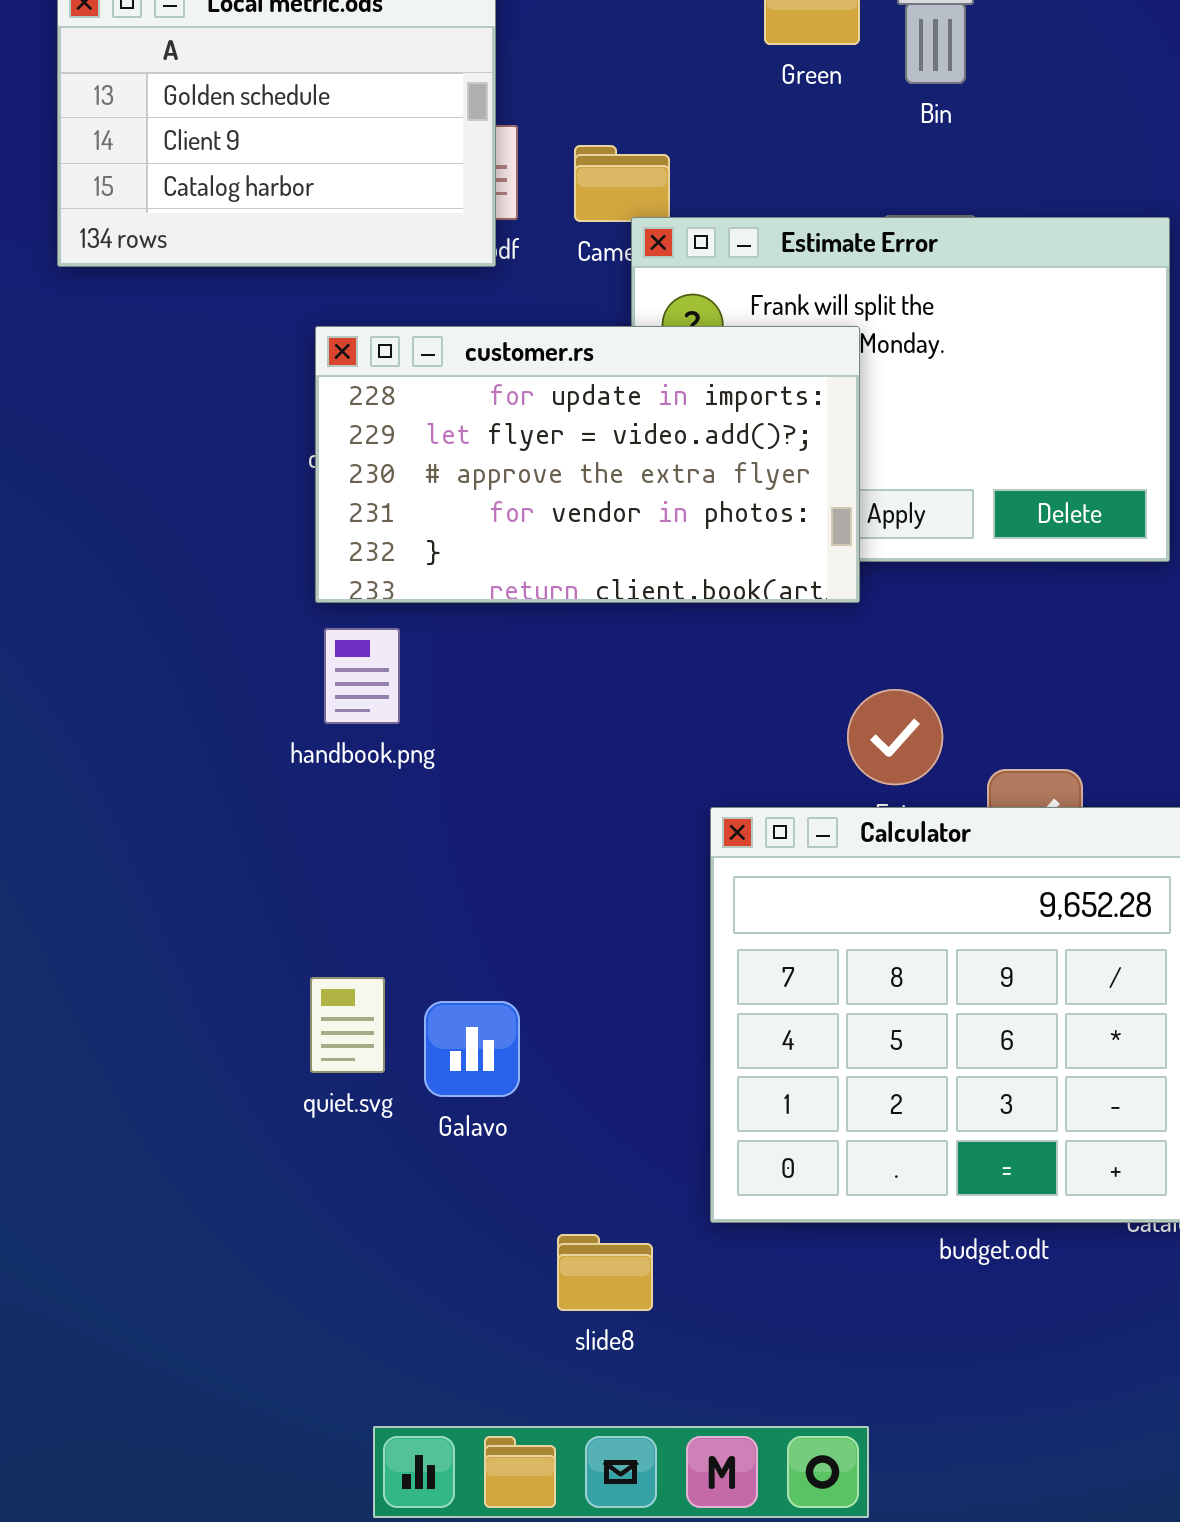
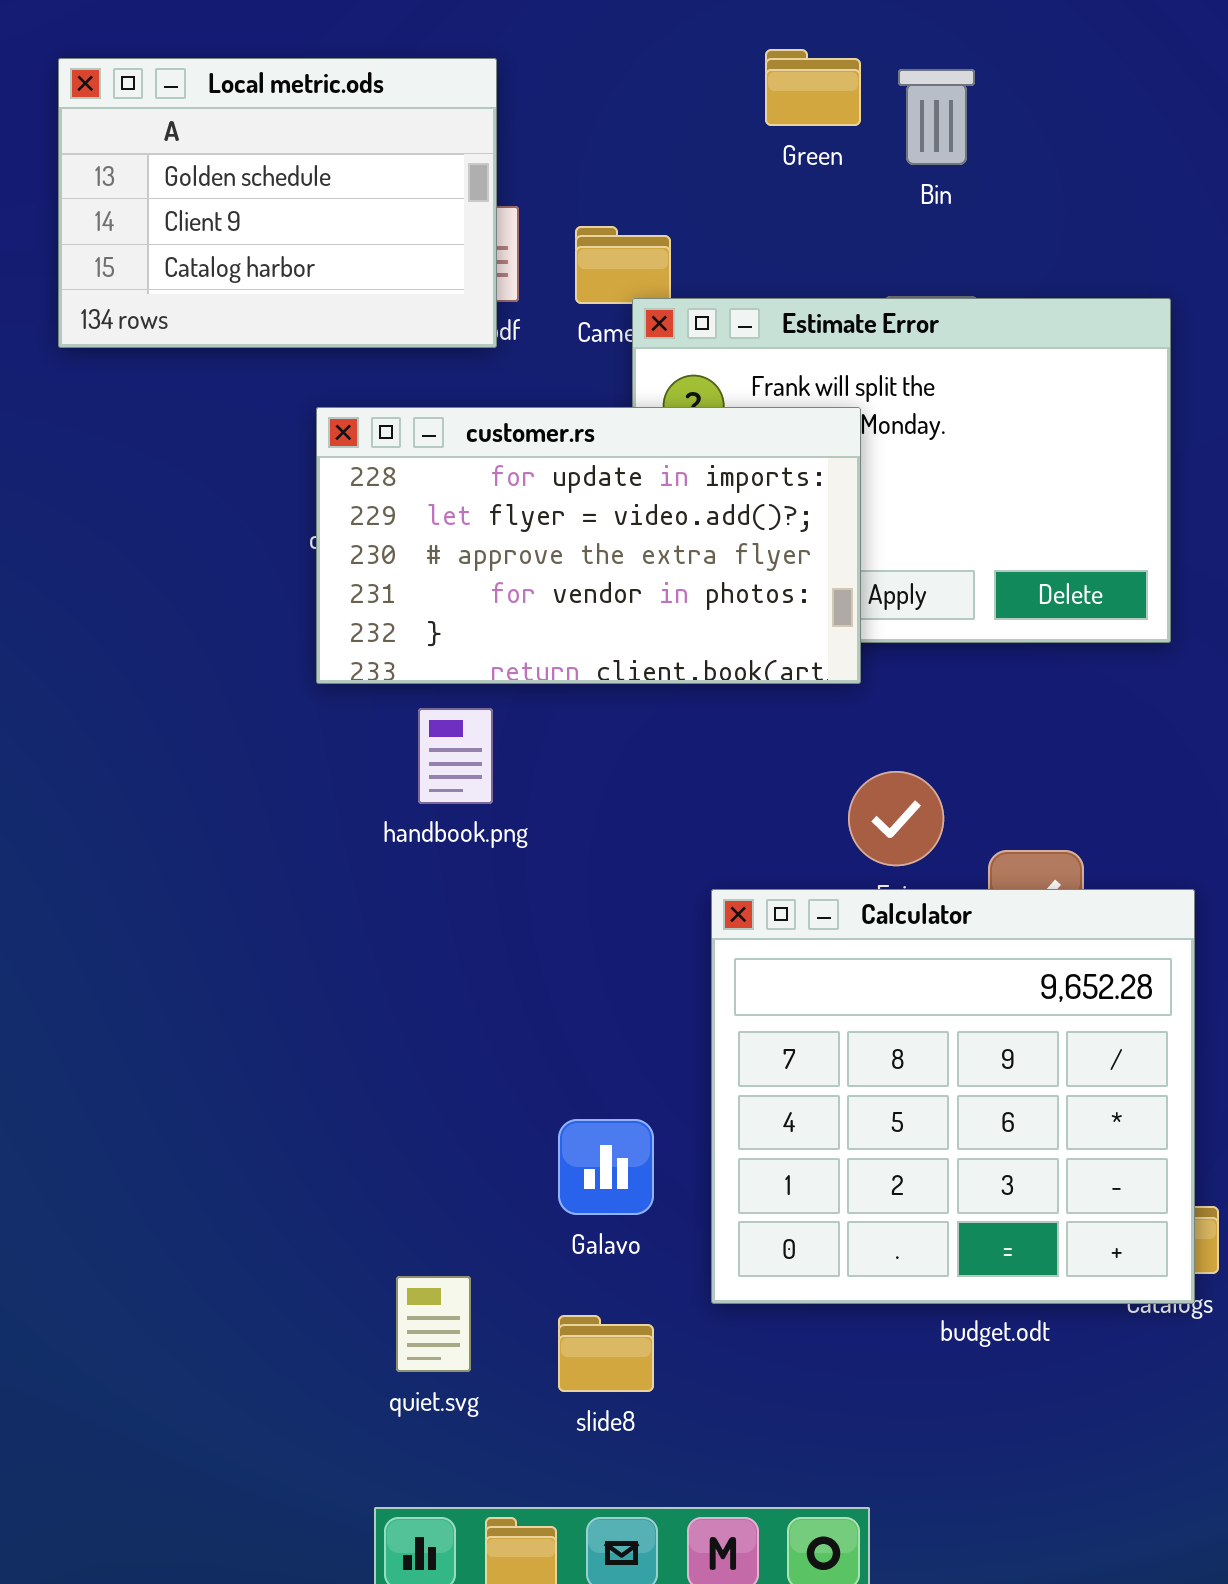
handbook.png: [324,628,400,724] -> [418,708,493,804], moved
quiet.svg: [310,977,385,1073] -> [396,1276,471,1372], moved
Galavo: [424,1001,520,1097] -> [558,1119,654,1215], moved

